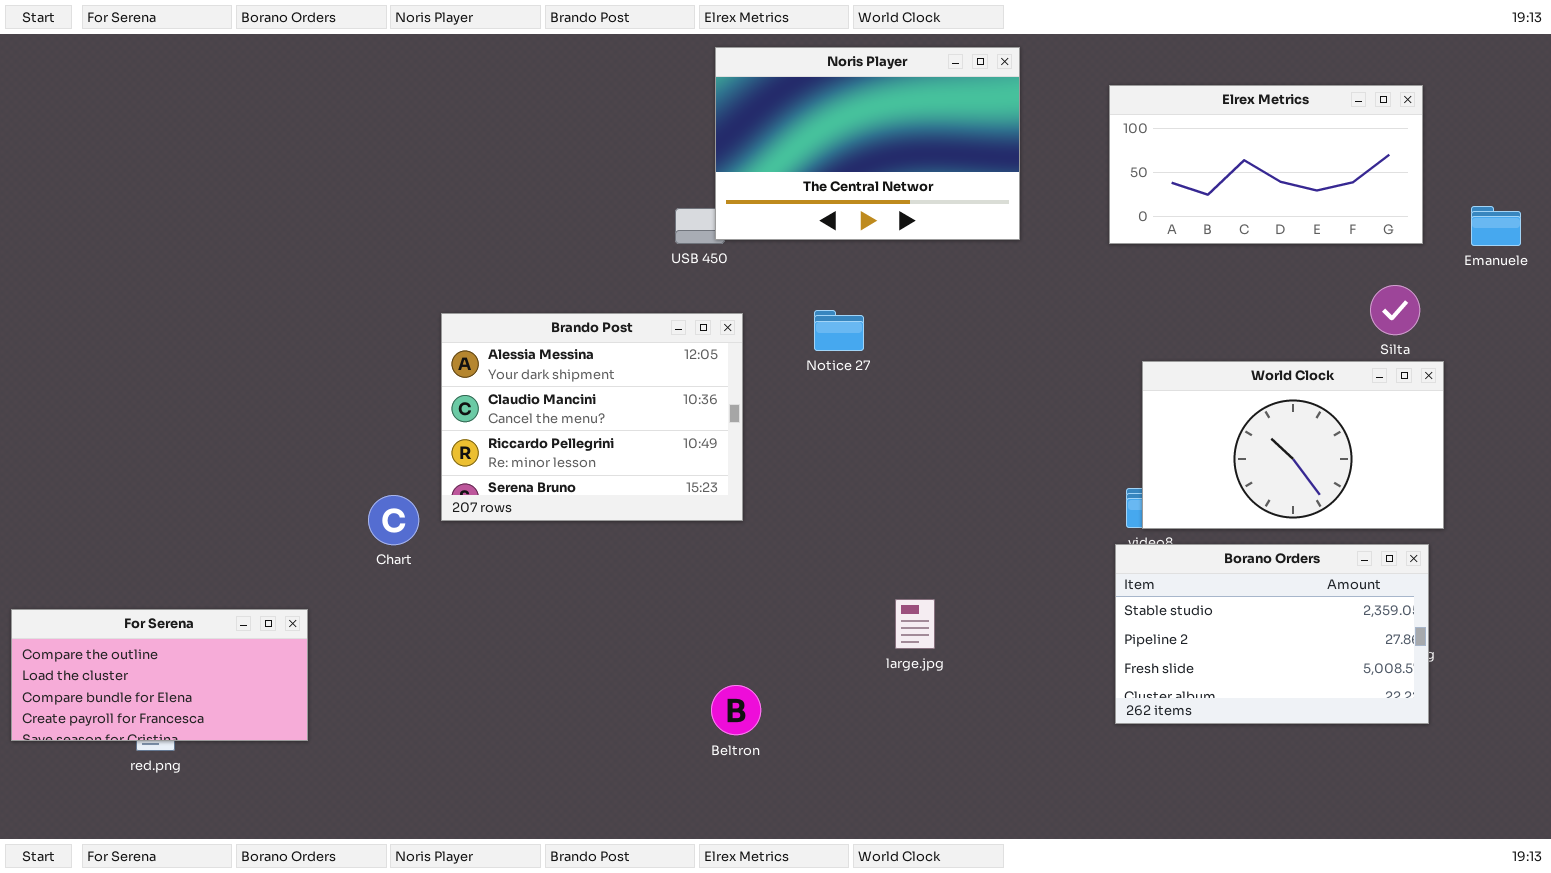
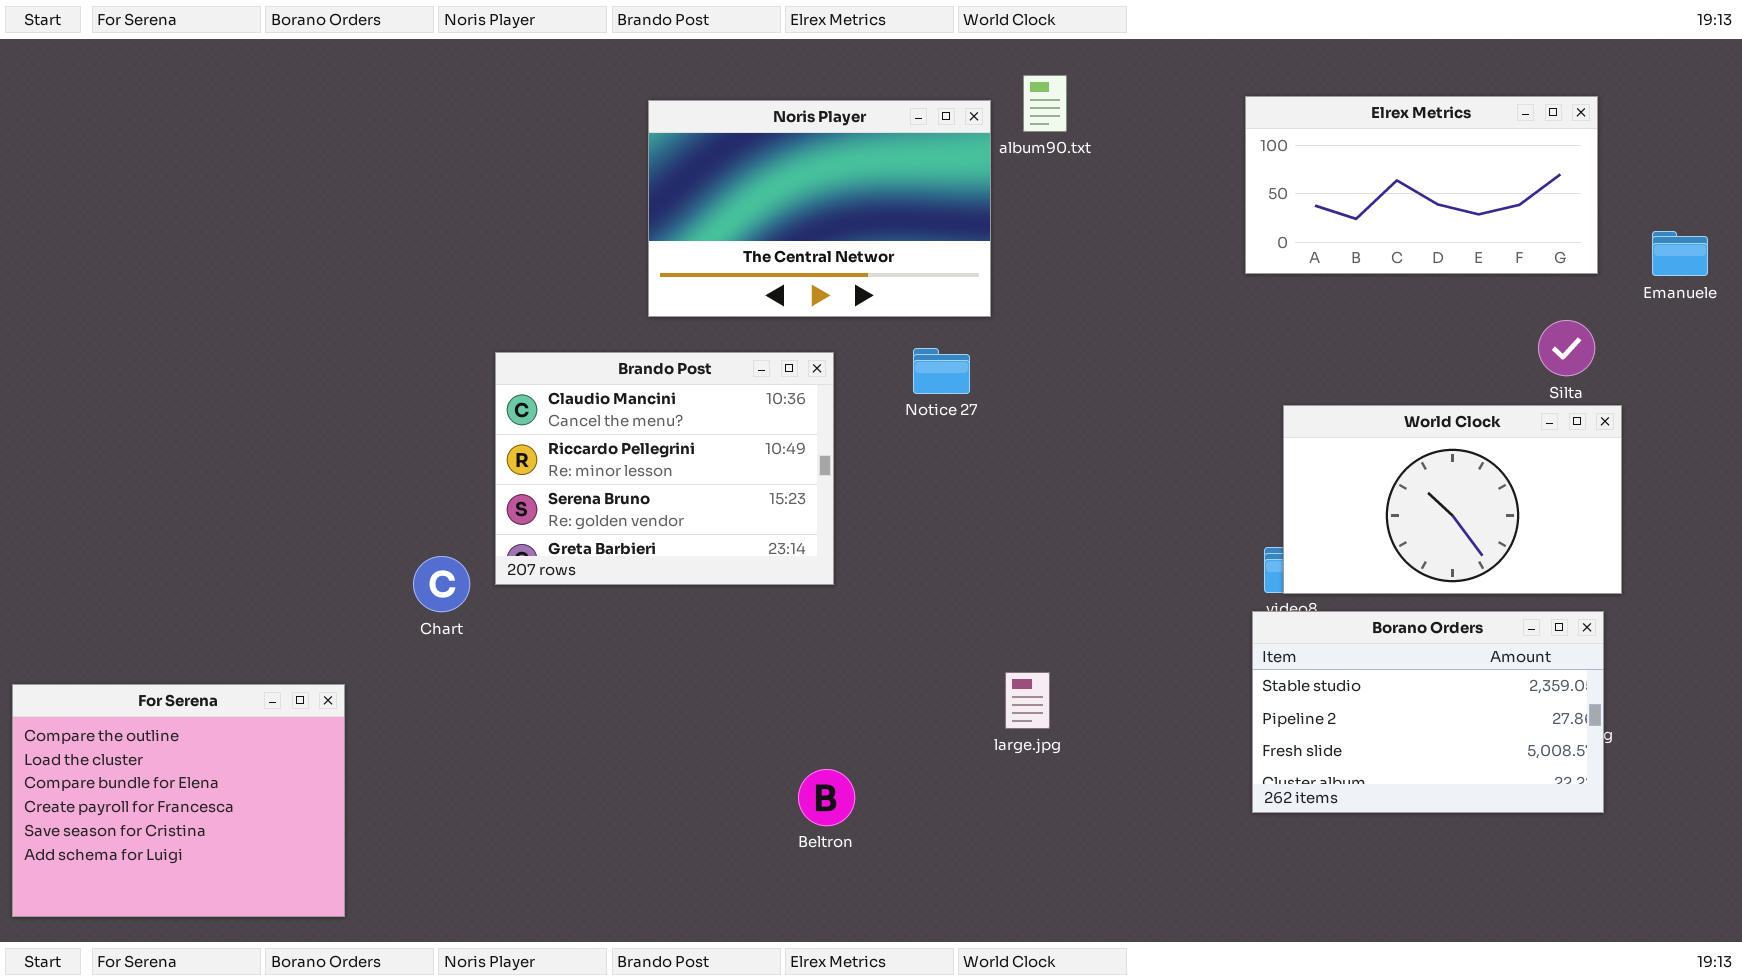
Noris Player: [715,47,1020,240] -> [648,100,991,317], moved
Brando Post: [441,313,743,521] -> [495,352,834,585], scrolled down 1 row
For Serena: [11,609,308,741] -> [12,684,345,917], resized

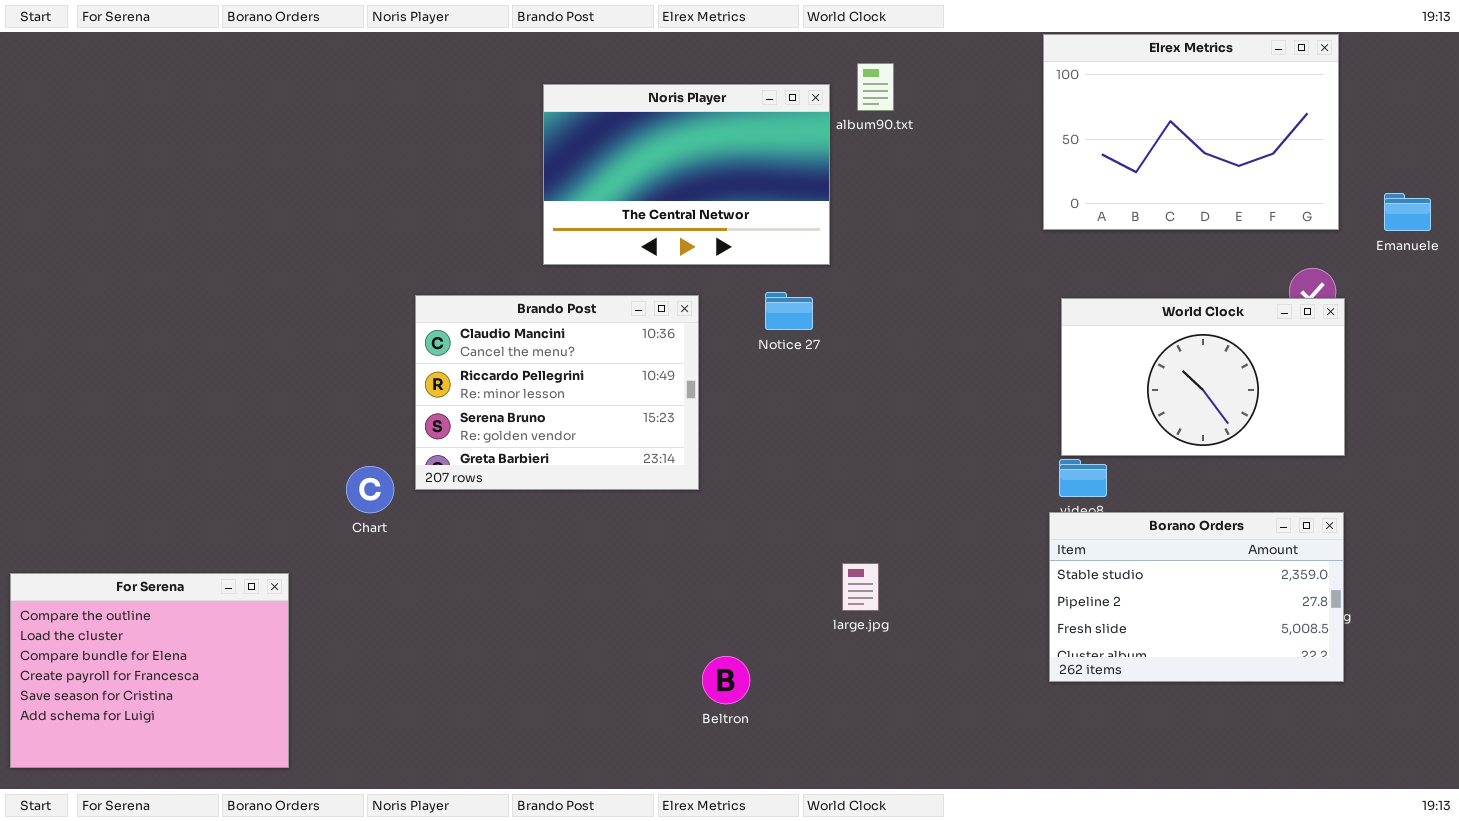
Elrex Metrics: [1245,96,1598,274] -> [1043,34,1339,230], resized
World Clock: [1283,405,1622,594] -> [1061,298,1345,456], moved
Beltron: [798,769,855,826] -> [702,656,750,704], moved

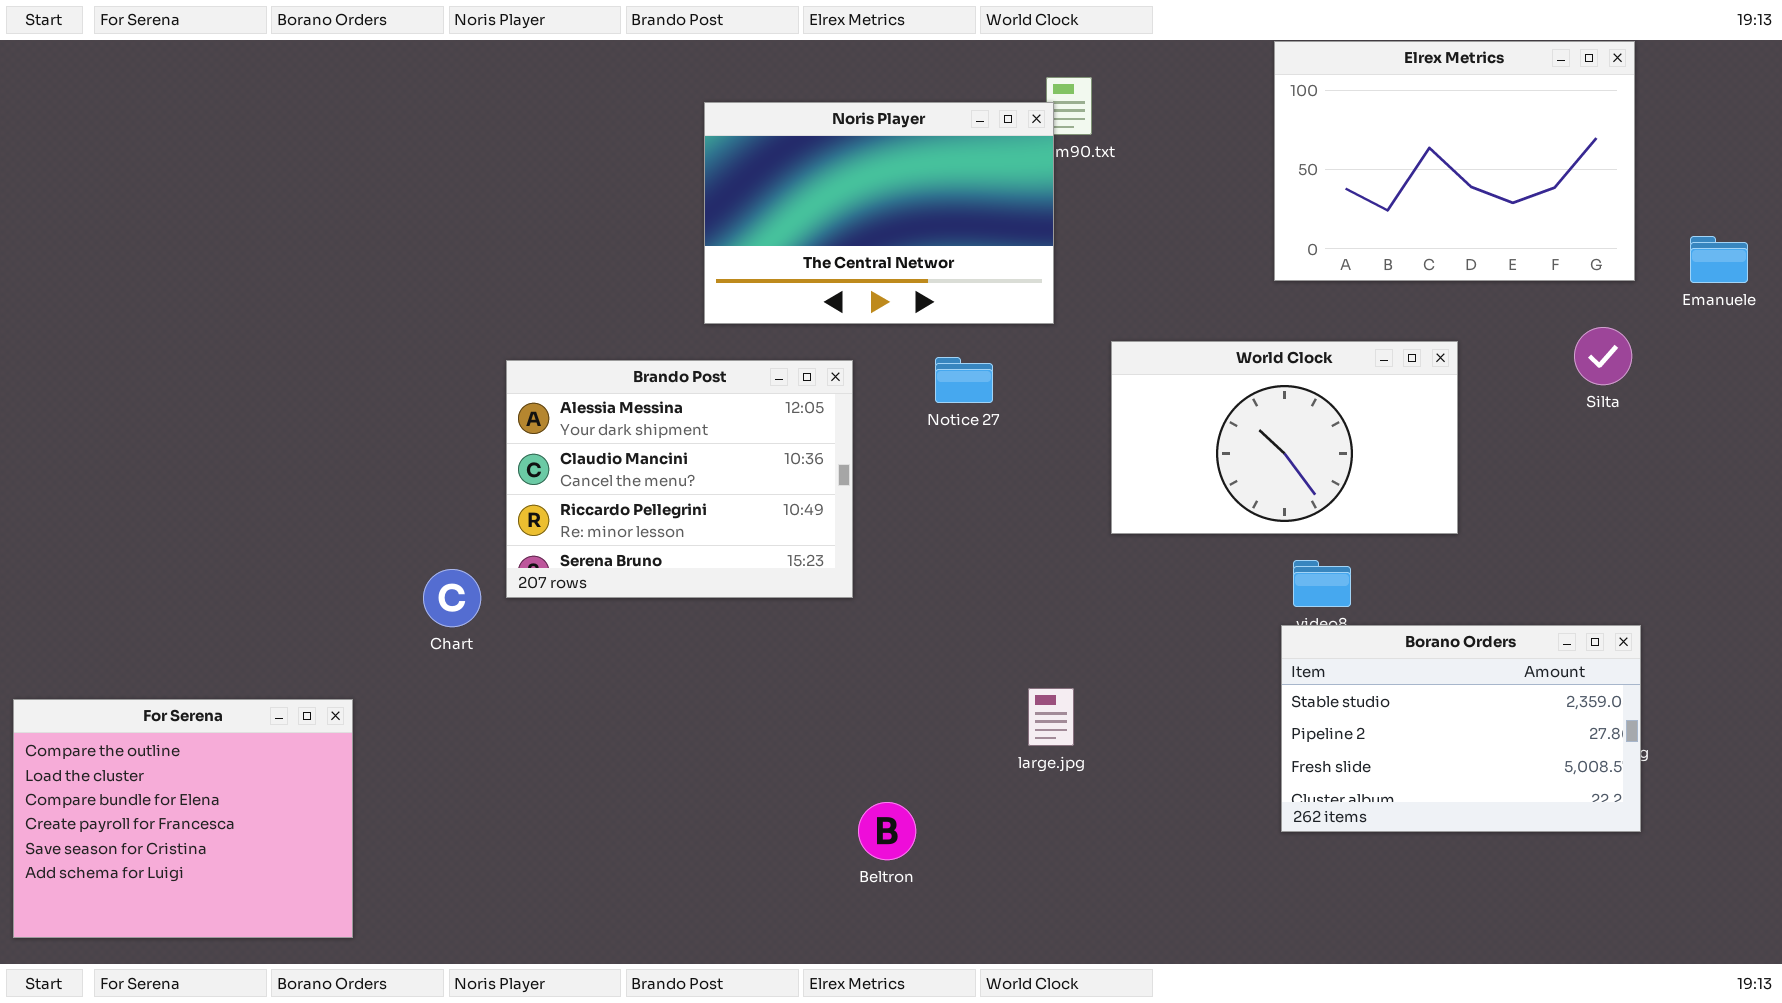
Noris Player: [543,84,830,265] -> [704,102,1054,324], moved
Brando Post: [415,295,699,490] -> [506,360,853,598], scrolled up 1 row
World Clock: [1061,298,1345,456] -> [1111,341,1458,534], moved

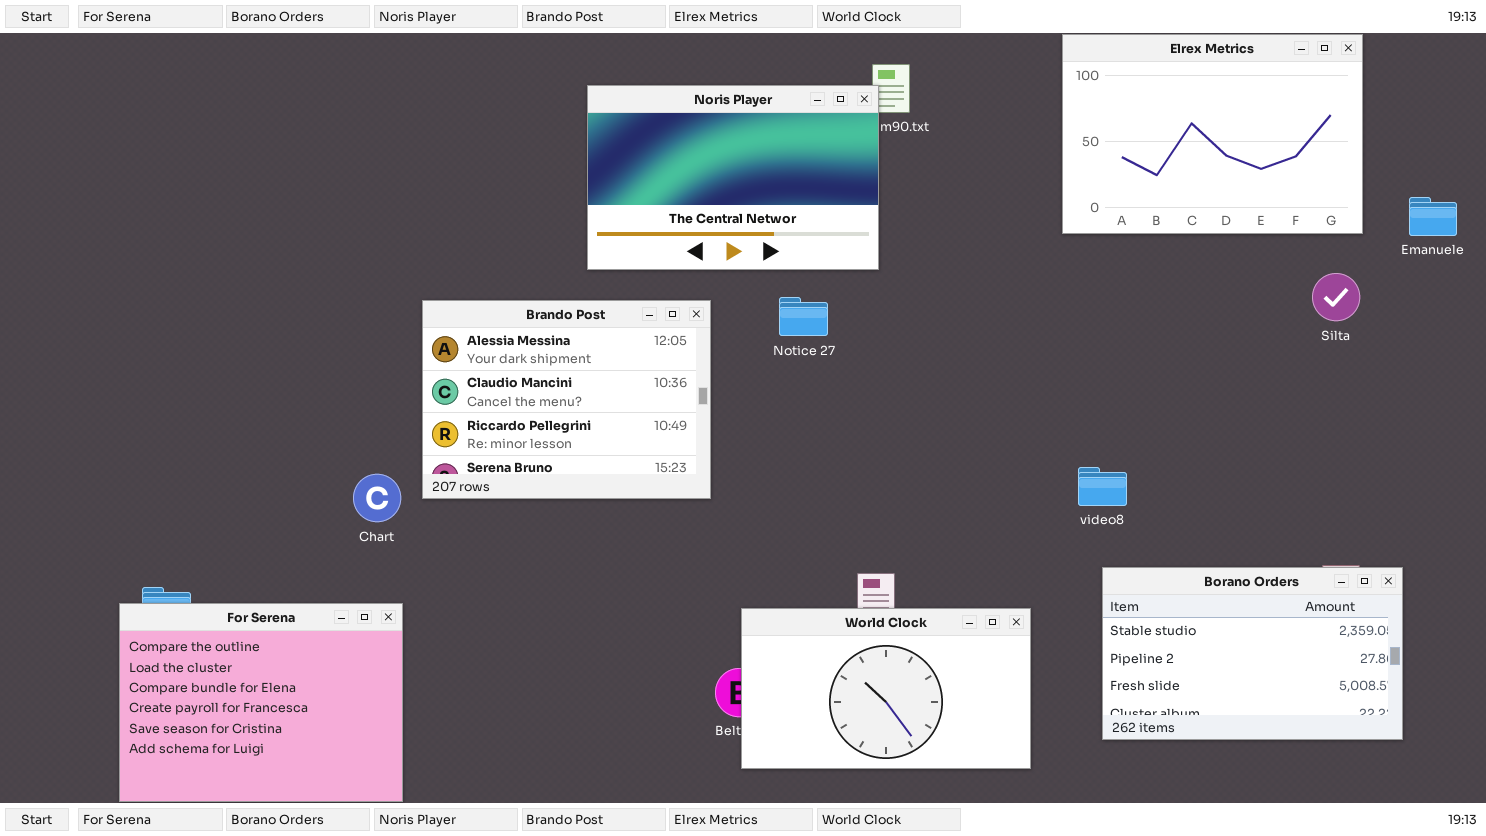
World Clock: [1111,341,1458,534] -> [741,608,1031,769], moved
Borano Orders: [1281,625,1641,832] -> [1102,567,1403,740], moved
For Serena: [13,699,353,938] -> [119,603,403,802], moved

